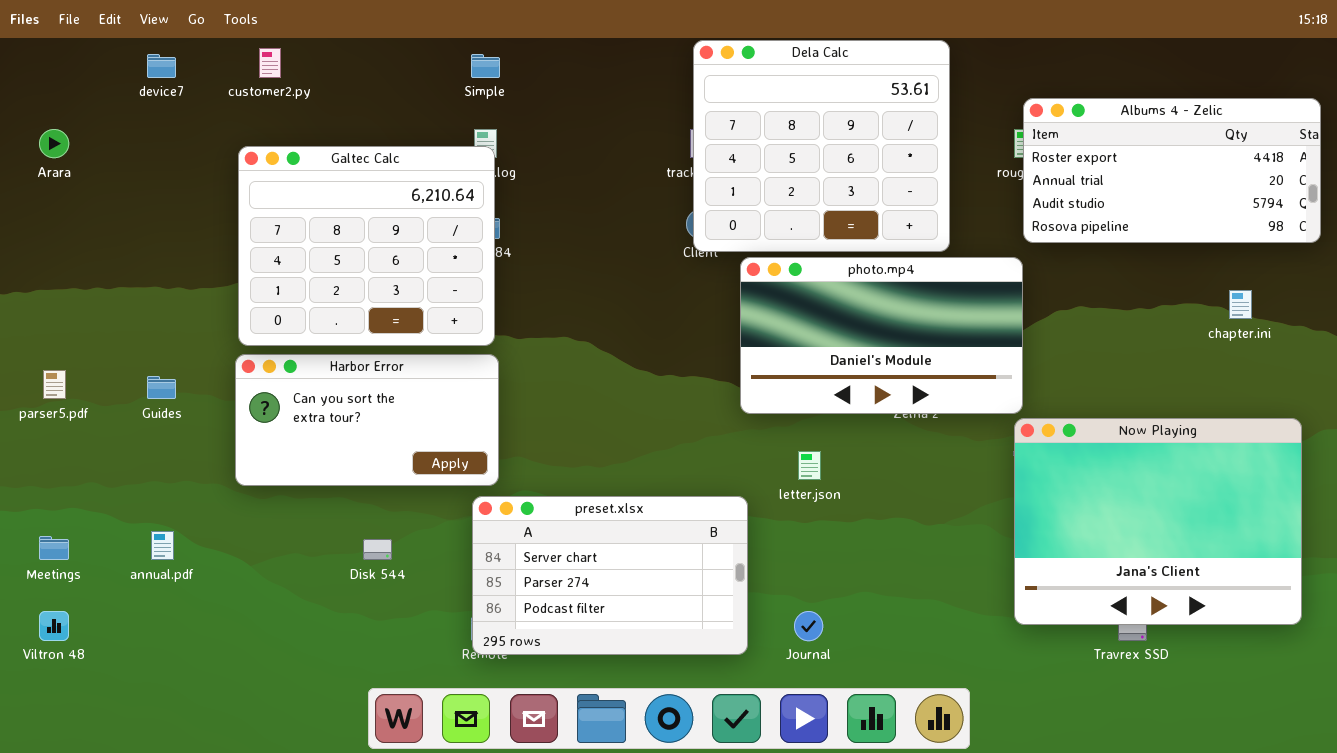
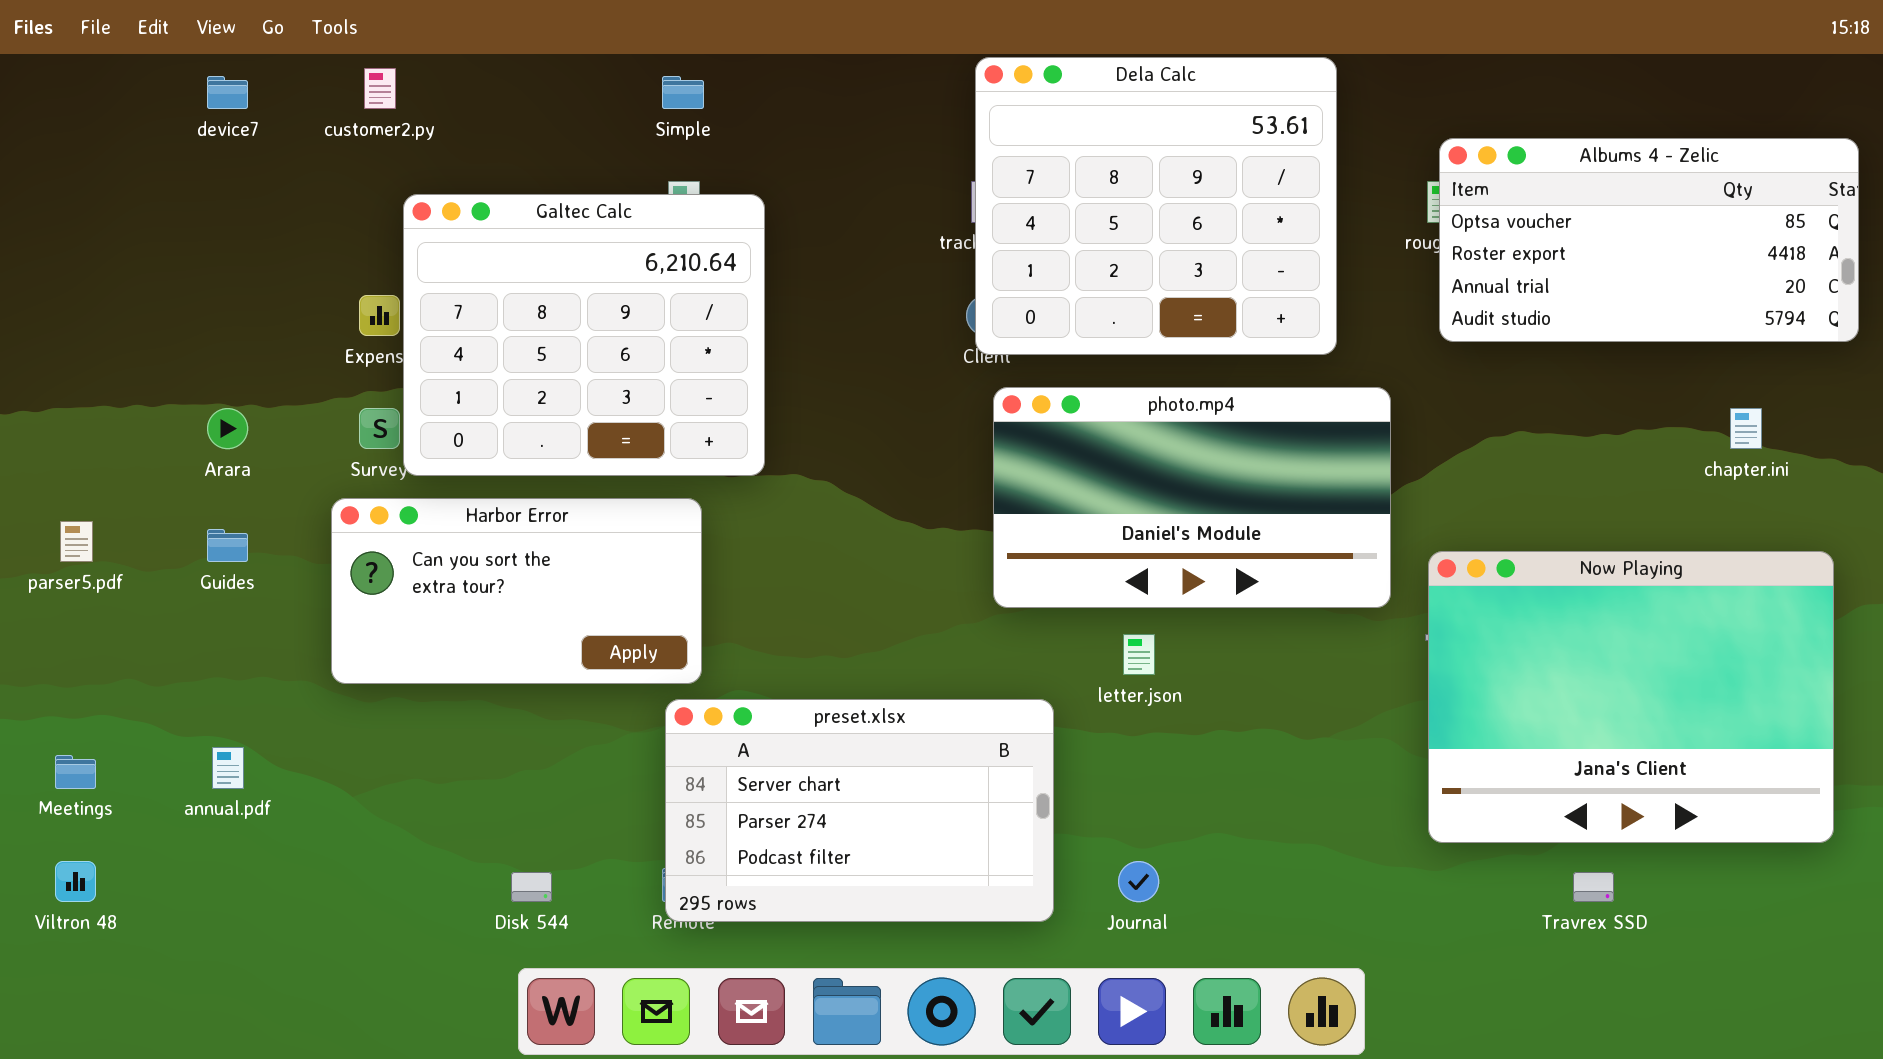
Albums 4 - Zelic: [1023,98,1321,243] -> [1439,138,1859,342], scrolled up 1 row
Arara: [39,129,69,158] -> [207,408,248,449], moved
Galtec Calc: [238,146,495,346] -> [403,194,765,476], moved
photo.mp4: [740,257,1023,414] -> [993,387,1391,608], moved
Now Playing: [1014,418,1302,625] -> [1428,551,1834,843], moved
Disk 544: [363,539,392,560] -> [511,872,552,902], moved

